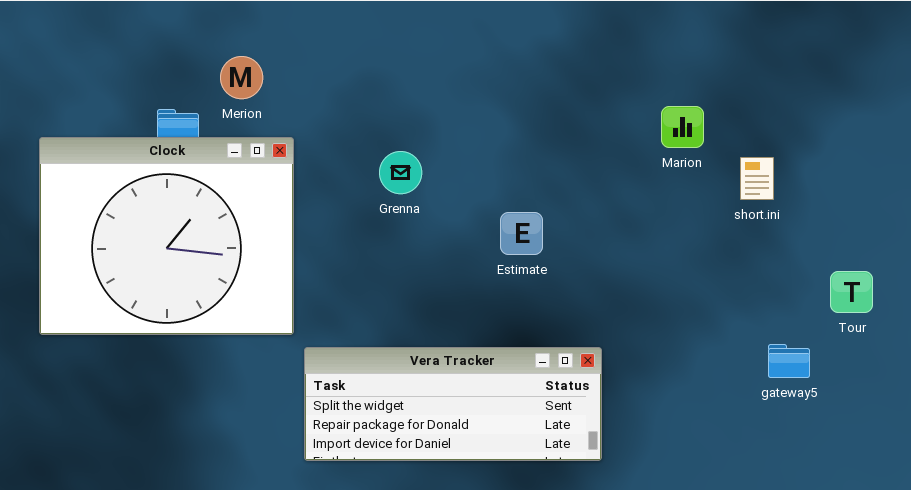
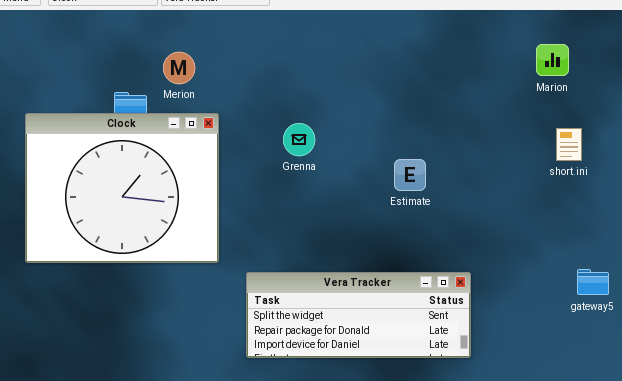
Marion: [661,106,704,148] -> [536,44,569,76], moved
Estimate: [500,212,543,255] -> [394,159,426,191], moved
Vera Tracker: [304,347,602,461] -> [246,272,471,358], moved

